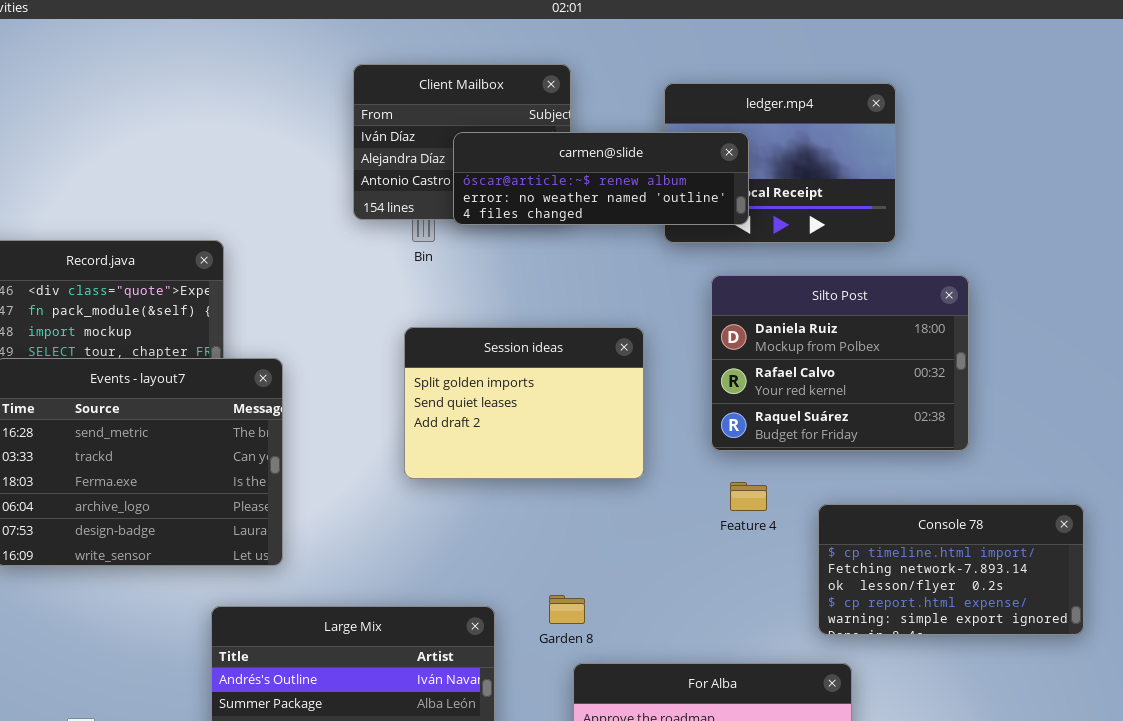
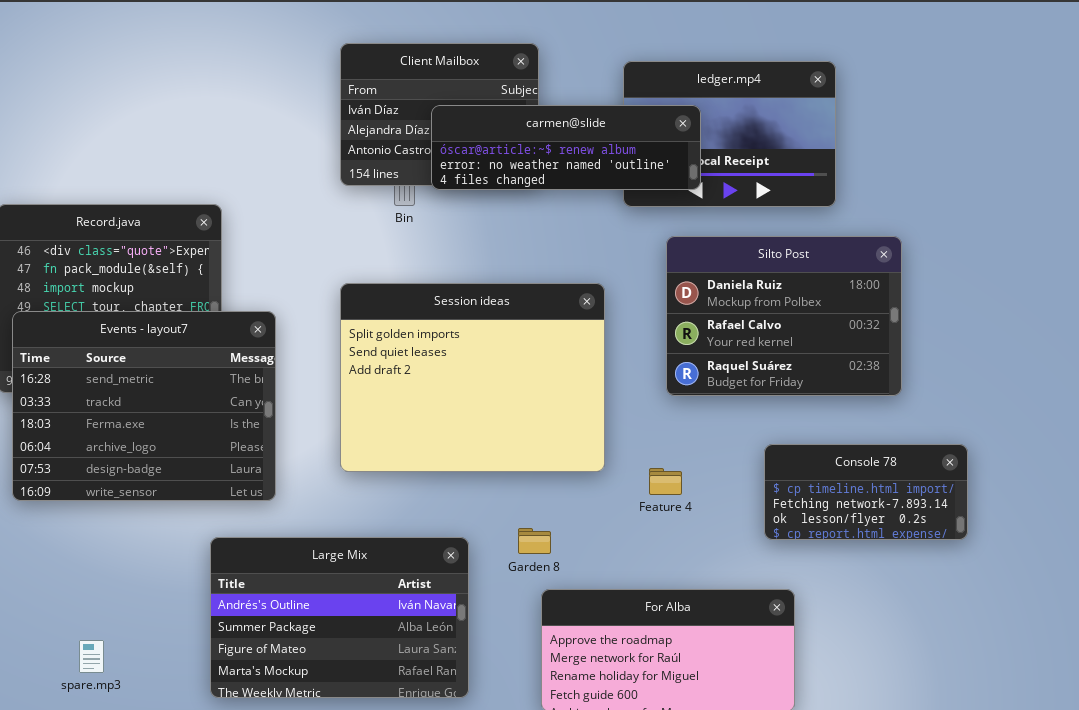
Session ideas: [404,327,644,479] -> [340,283,605,472], resized
Feature 4: [730,482,767,511] -> [649,468,682,495], moved
Console 78: [818,504,1084,635] -> [764,444,968,540], resized

